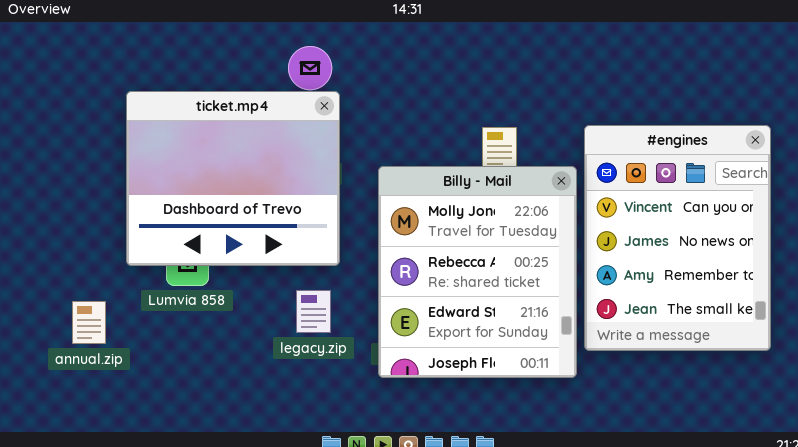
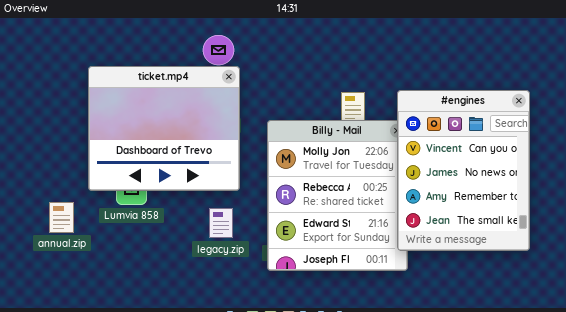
#engines: [584,125,771,351] -> [397,90,530,251], moved
annual.zip: [72,301,106,344] -> [49,202,74,233], moved

